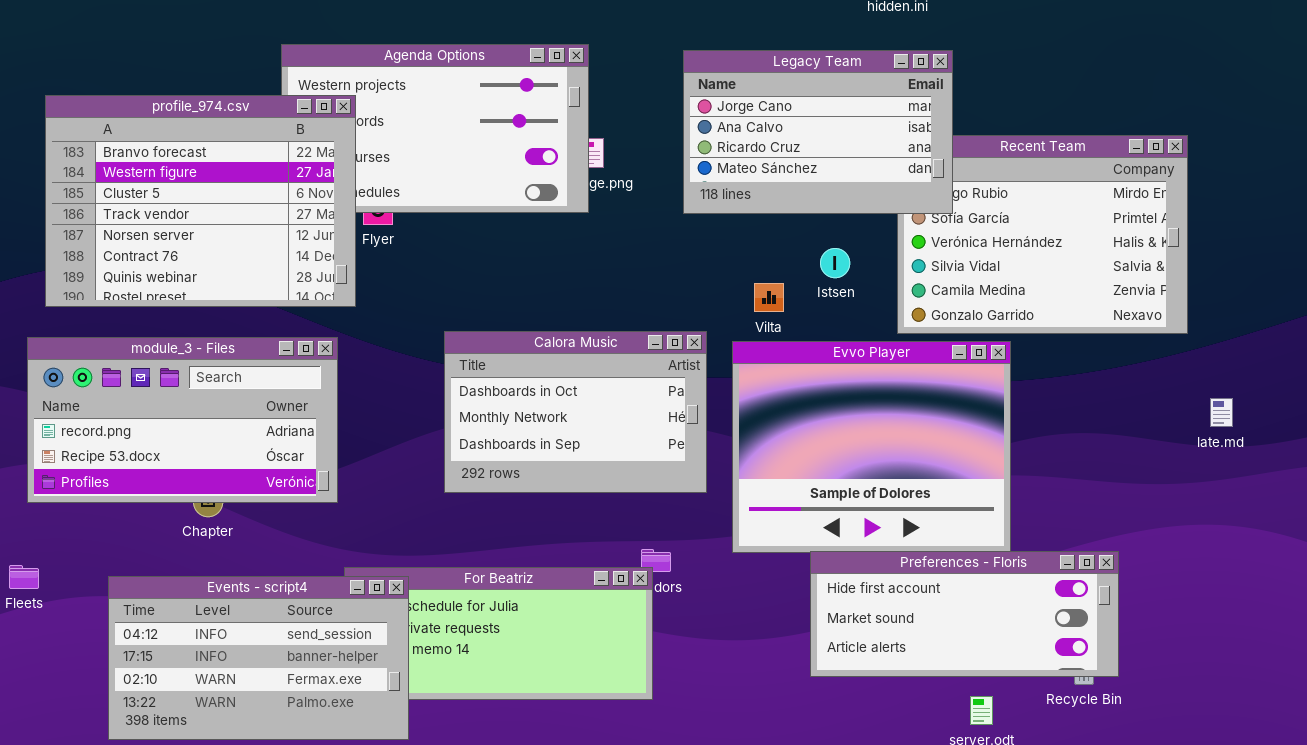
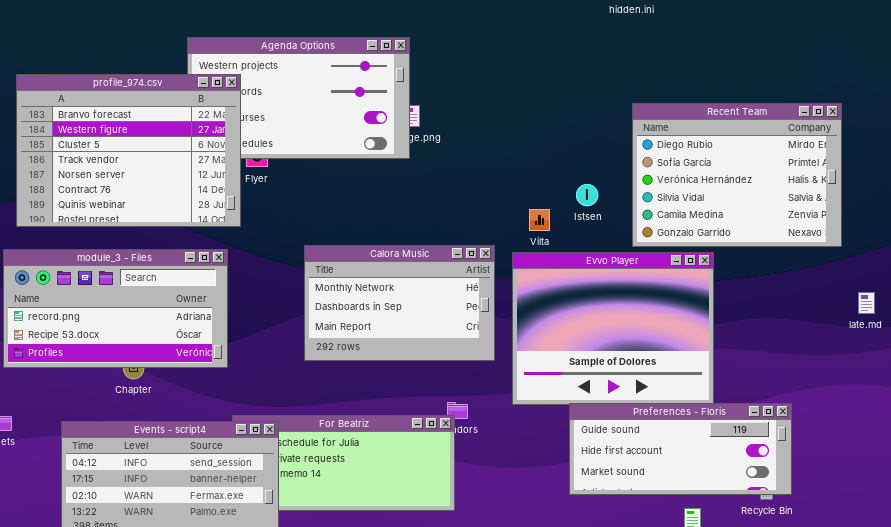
Legacy Team: [683,50,953,214] -> none, closed
Calora Music: [444,331,707,493] -> [304,245,495,361], scrolled down 1 row
Preferences - Floris: [810,551,1119,677] -> [569,403,792,495], scrolled up 1 row

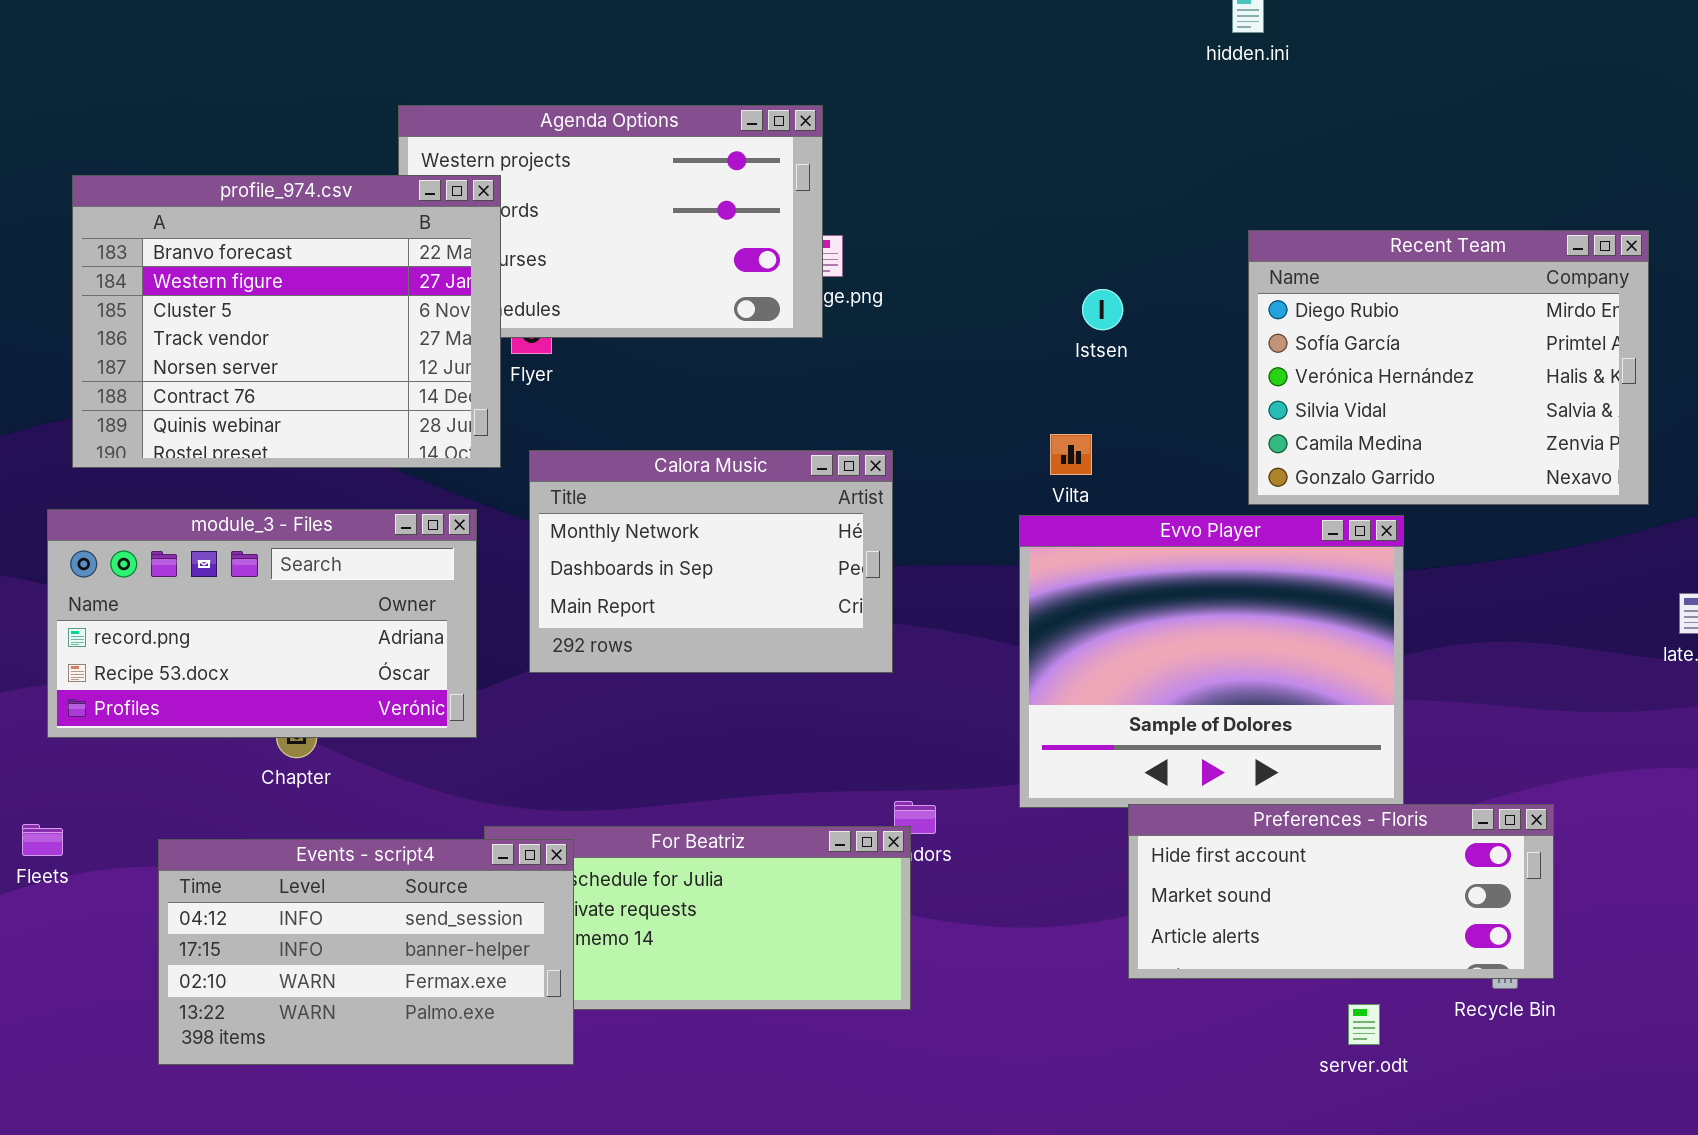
Istsen: [576,184,598,206] -> [1082,289,1123,330], moved
Calora Music: [304,245,495,361] -> [529,450,893,673], moved
Preferences - Floris: [569,403,792,495] -> [1128,804,1554,979], scrolled down 1 row

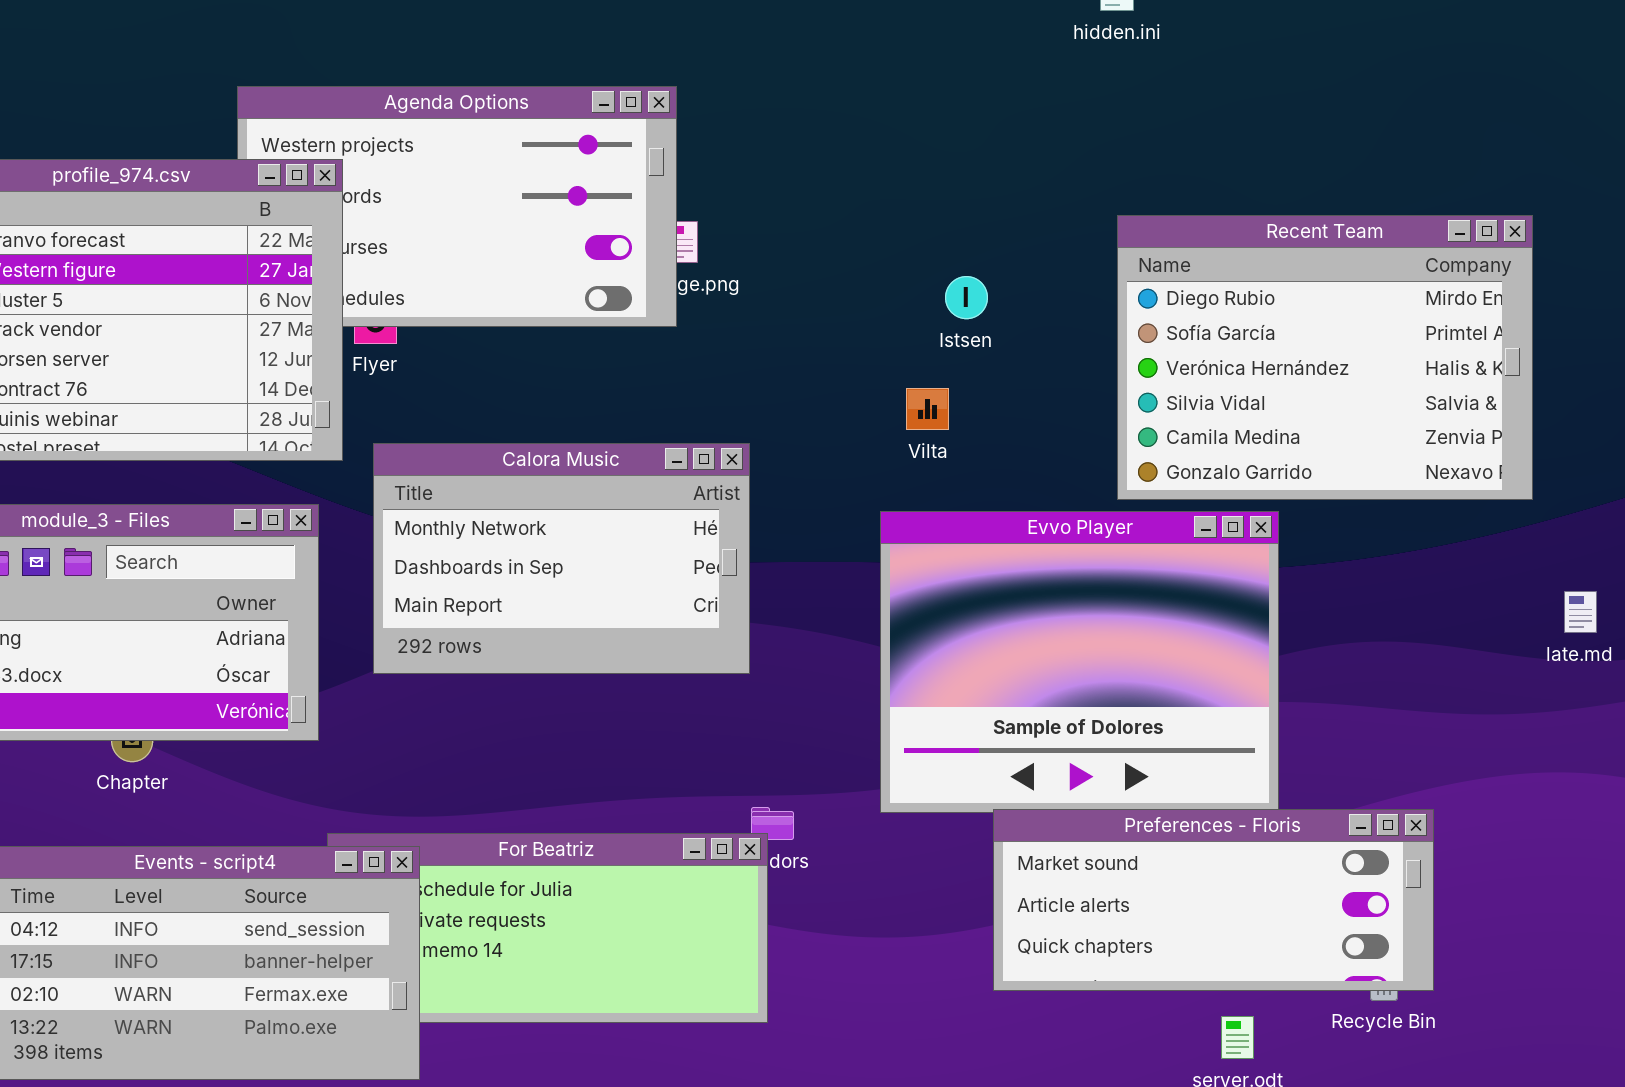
Vilta: [1050,434,1092,475] -> [906,388,949,430], moved
Preferences - Floris: [1128,804,1554,979] -> [993,809,1434,991], scrolled down 1 row

